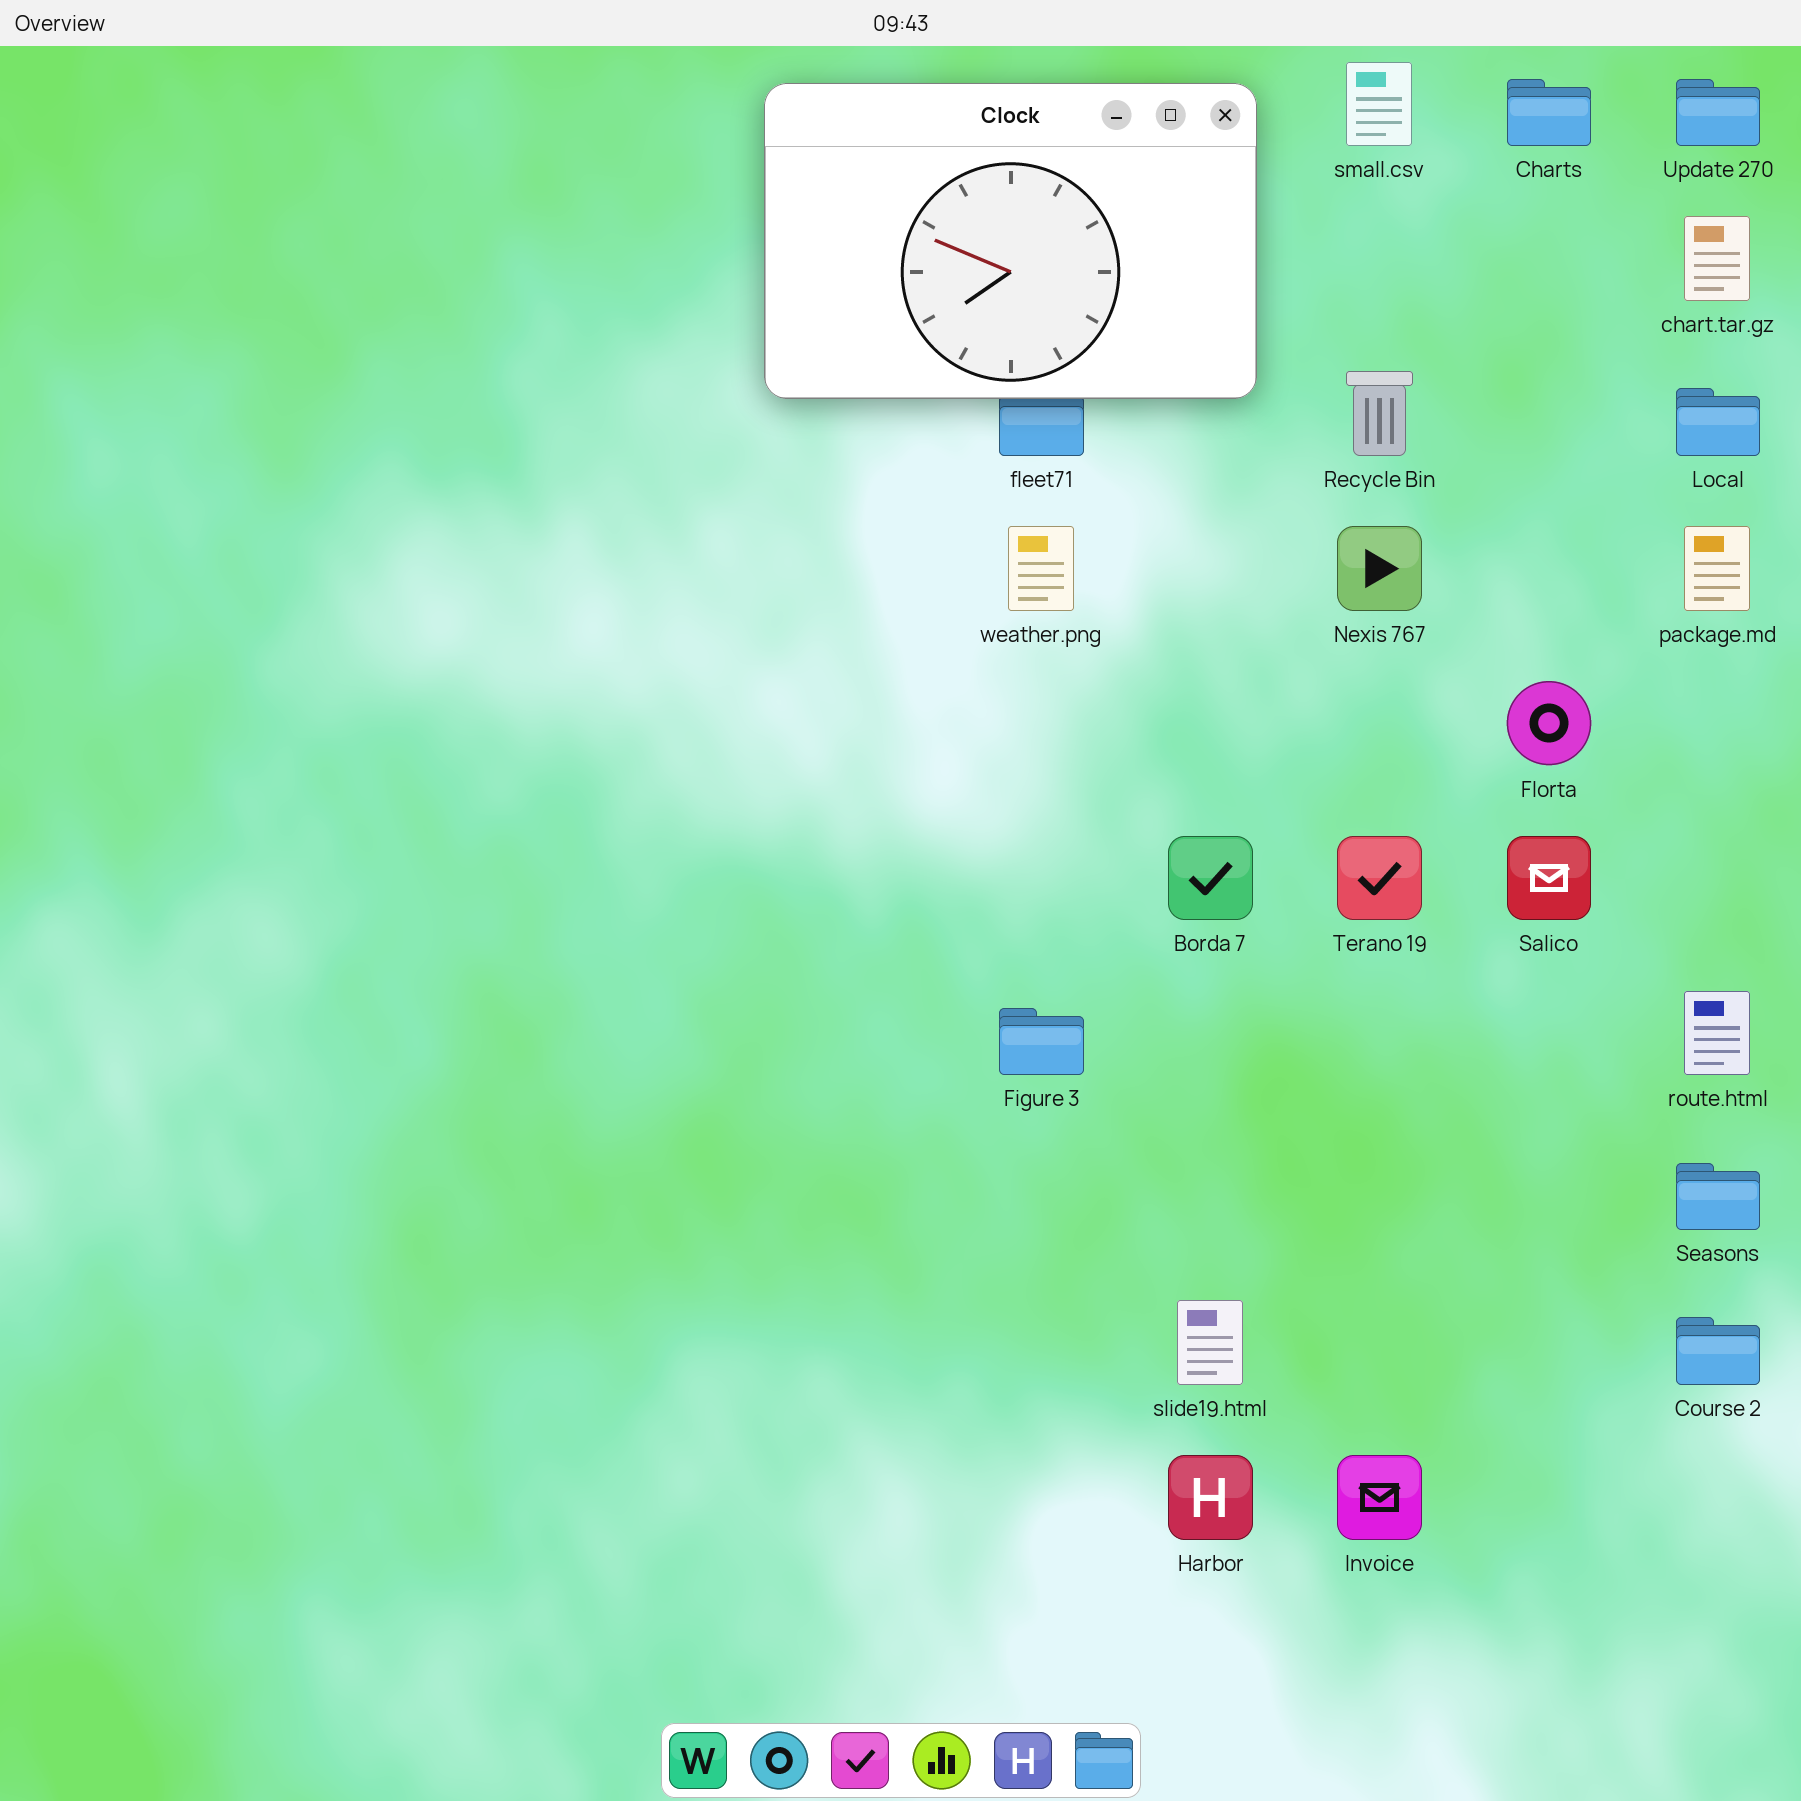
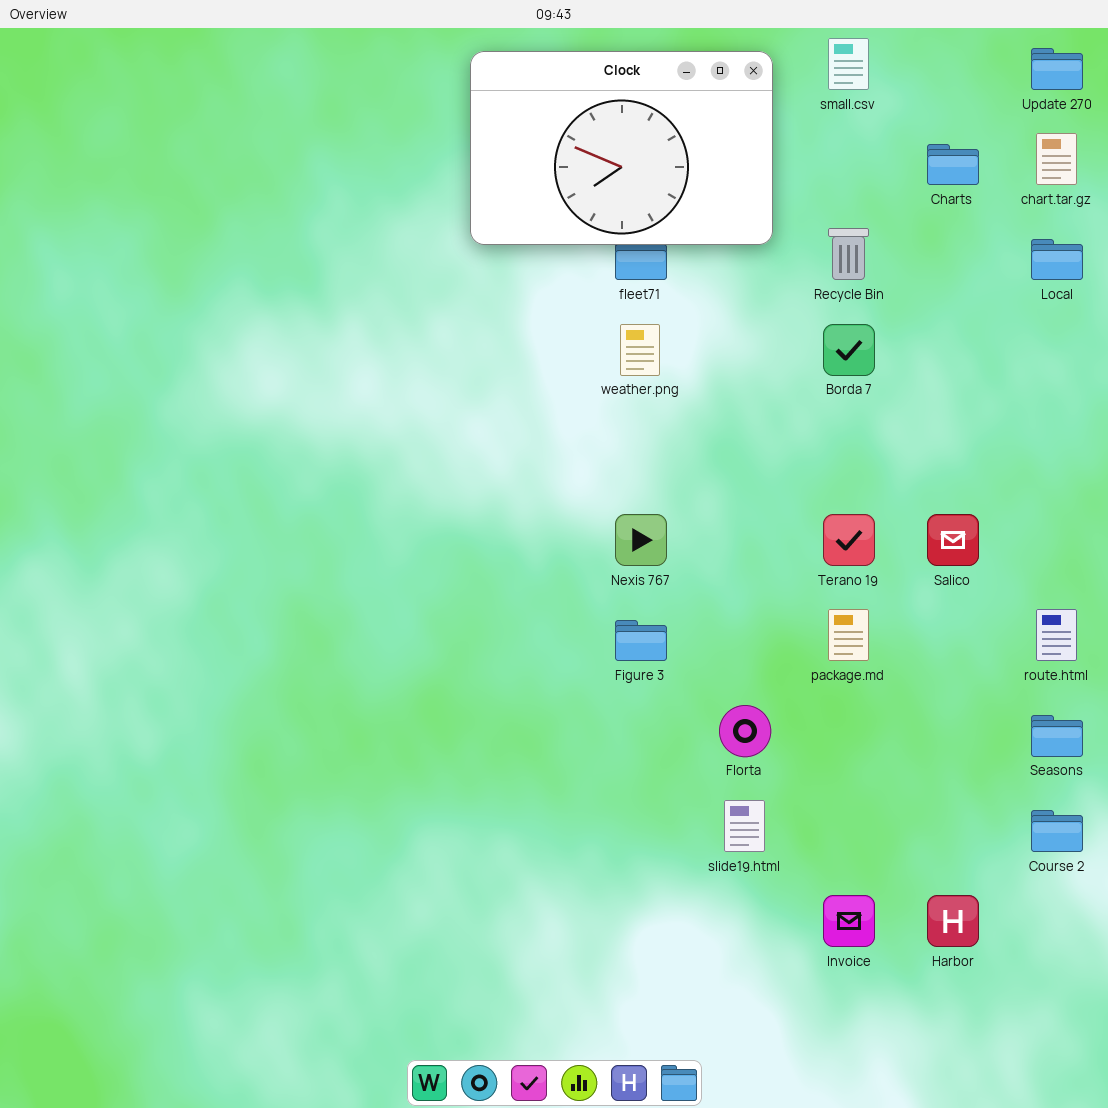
Charts: [1507,79,1591,146] -> [927,144,979,185], moved
Nexis 767: [1337,526,1422,611] -> [615,514,667,566], moved
package.md: [1684,526,1750,611] -> [828,609,869,661], moved
Florta: [1507,681,1591,765] -> [719,705,771,757], moved
Borda 7: [1168,836,1253,920] -> [823,324,875,376], moved
Harbor: [1168,1455,1253,1540] -> [927,895,979,947], moved

